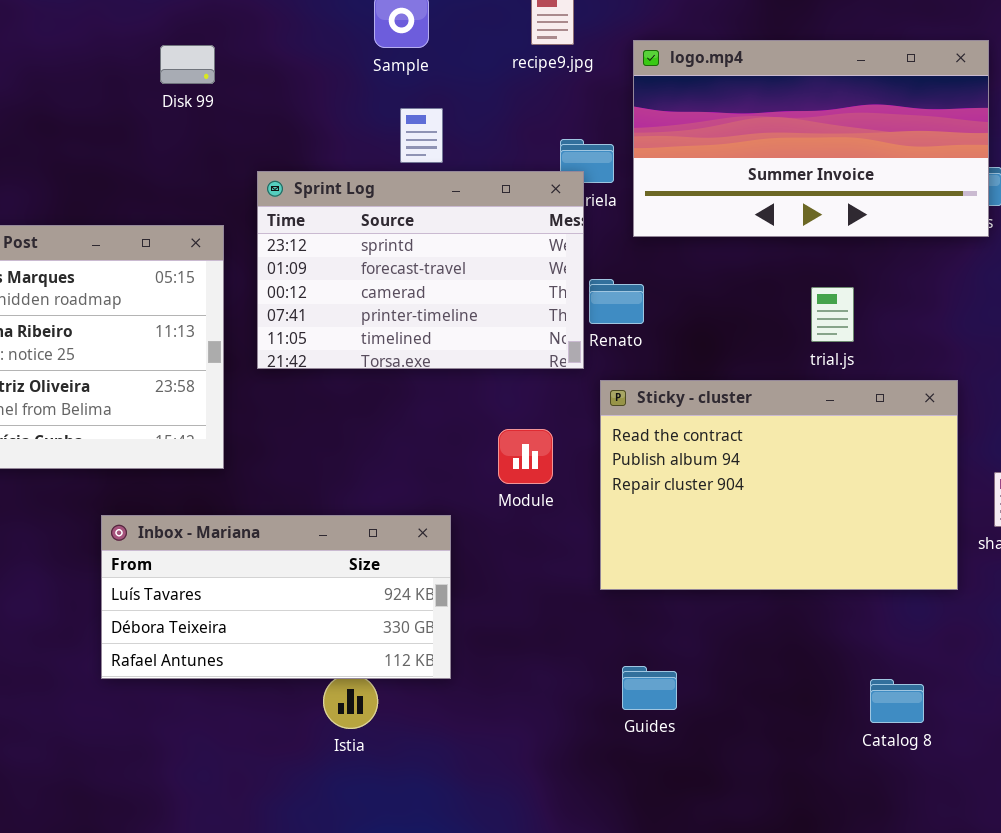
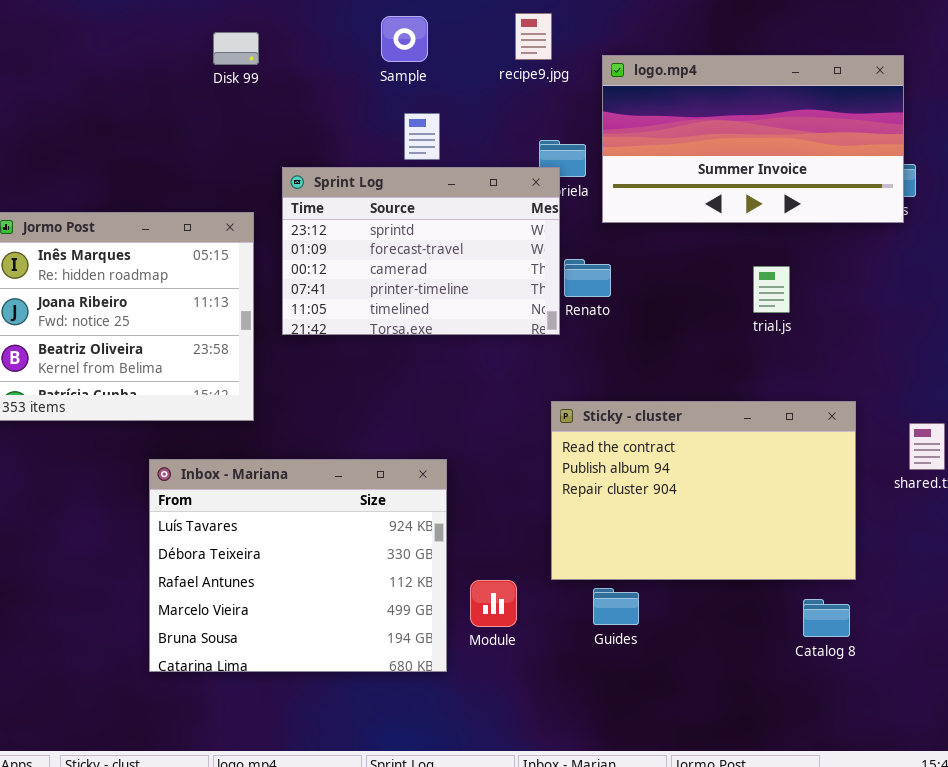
Disk 99: [160,45,215,84] -> [213,32,259,65], moved
Sticky - cluster: [600,380,958,590] -> [551,401,856,580], moved
Module: [498,429,553,484] -> [470,580,517,627], moved
Inbox - Mariana: [101,515,451,679] -> [149,459,447,672], resized

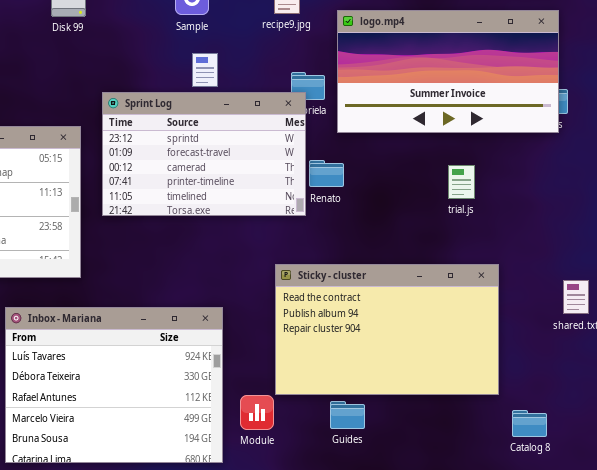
Sticky - cluster: [551,401,856,580] -> [275,264,499,395], moved
Catalog 8: [803,599,850,637] -> [512,410,547,437], moved

